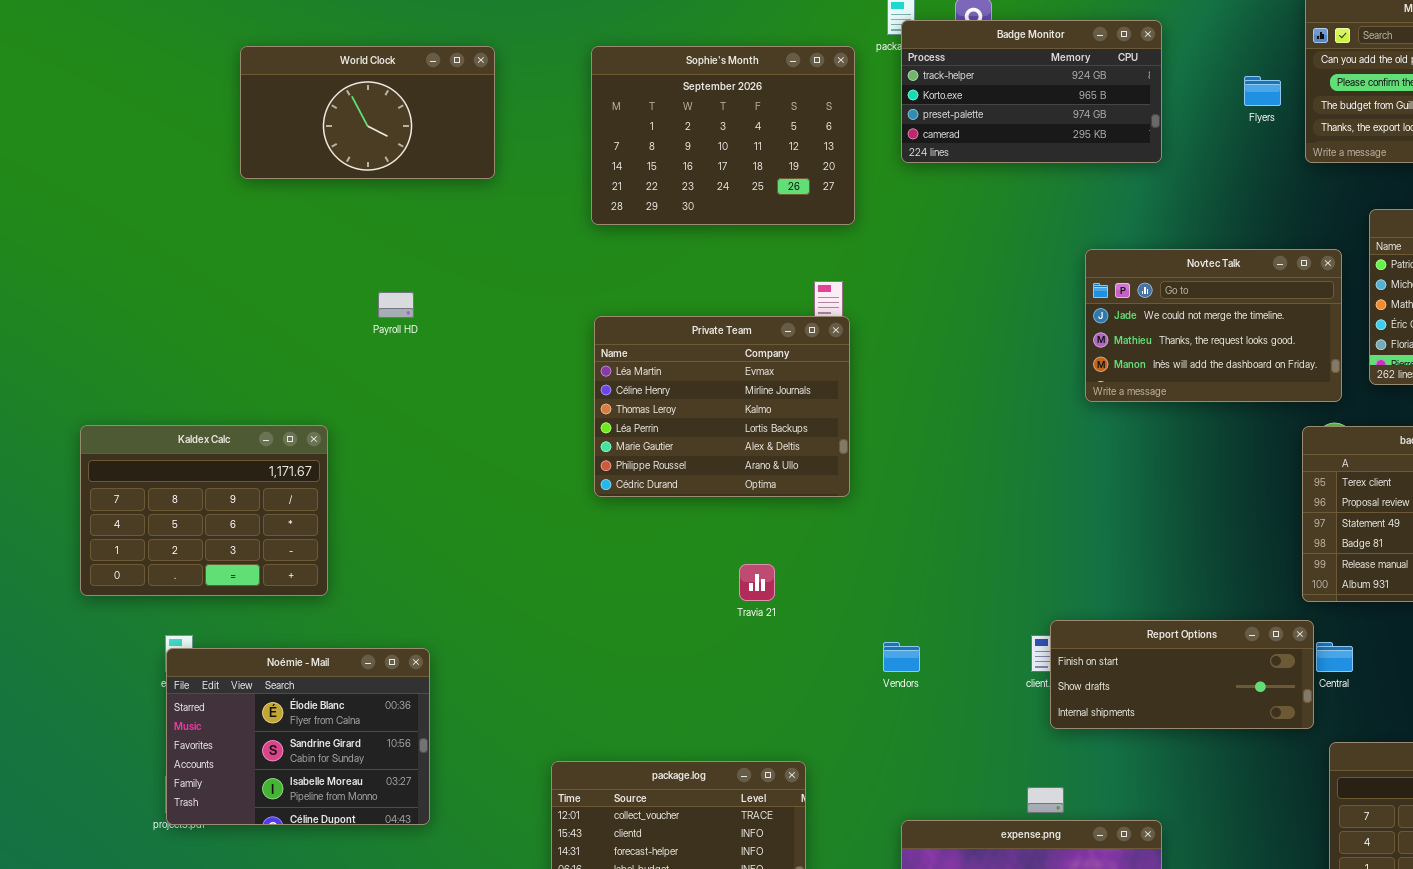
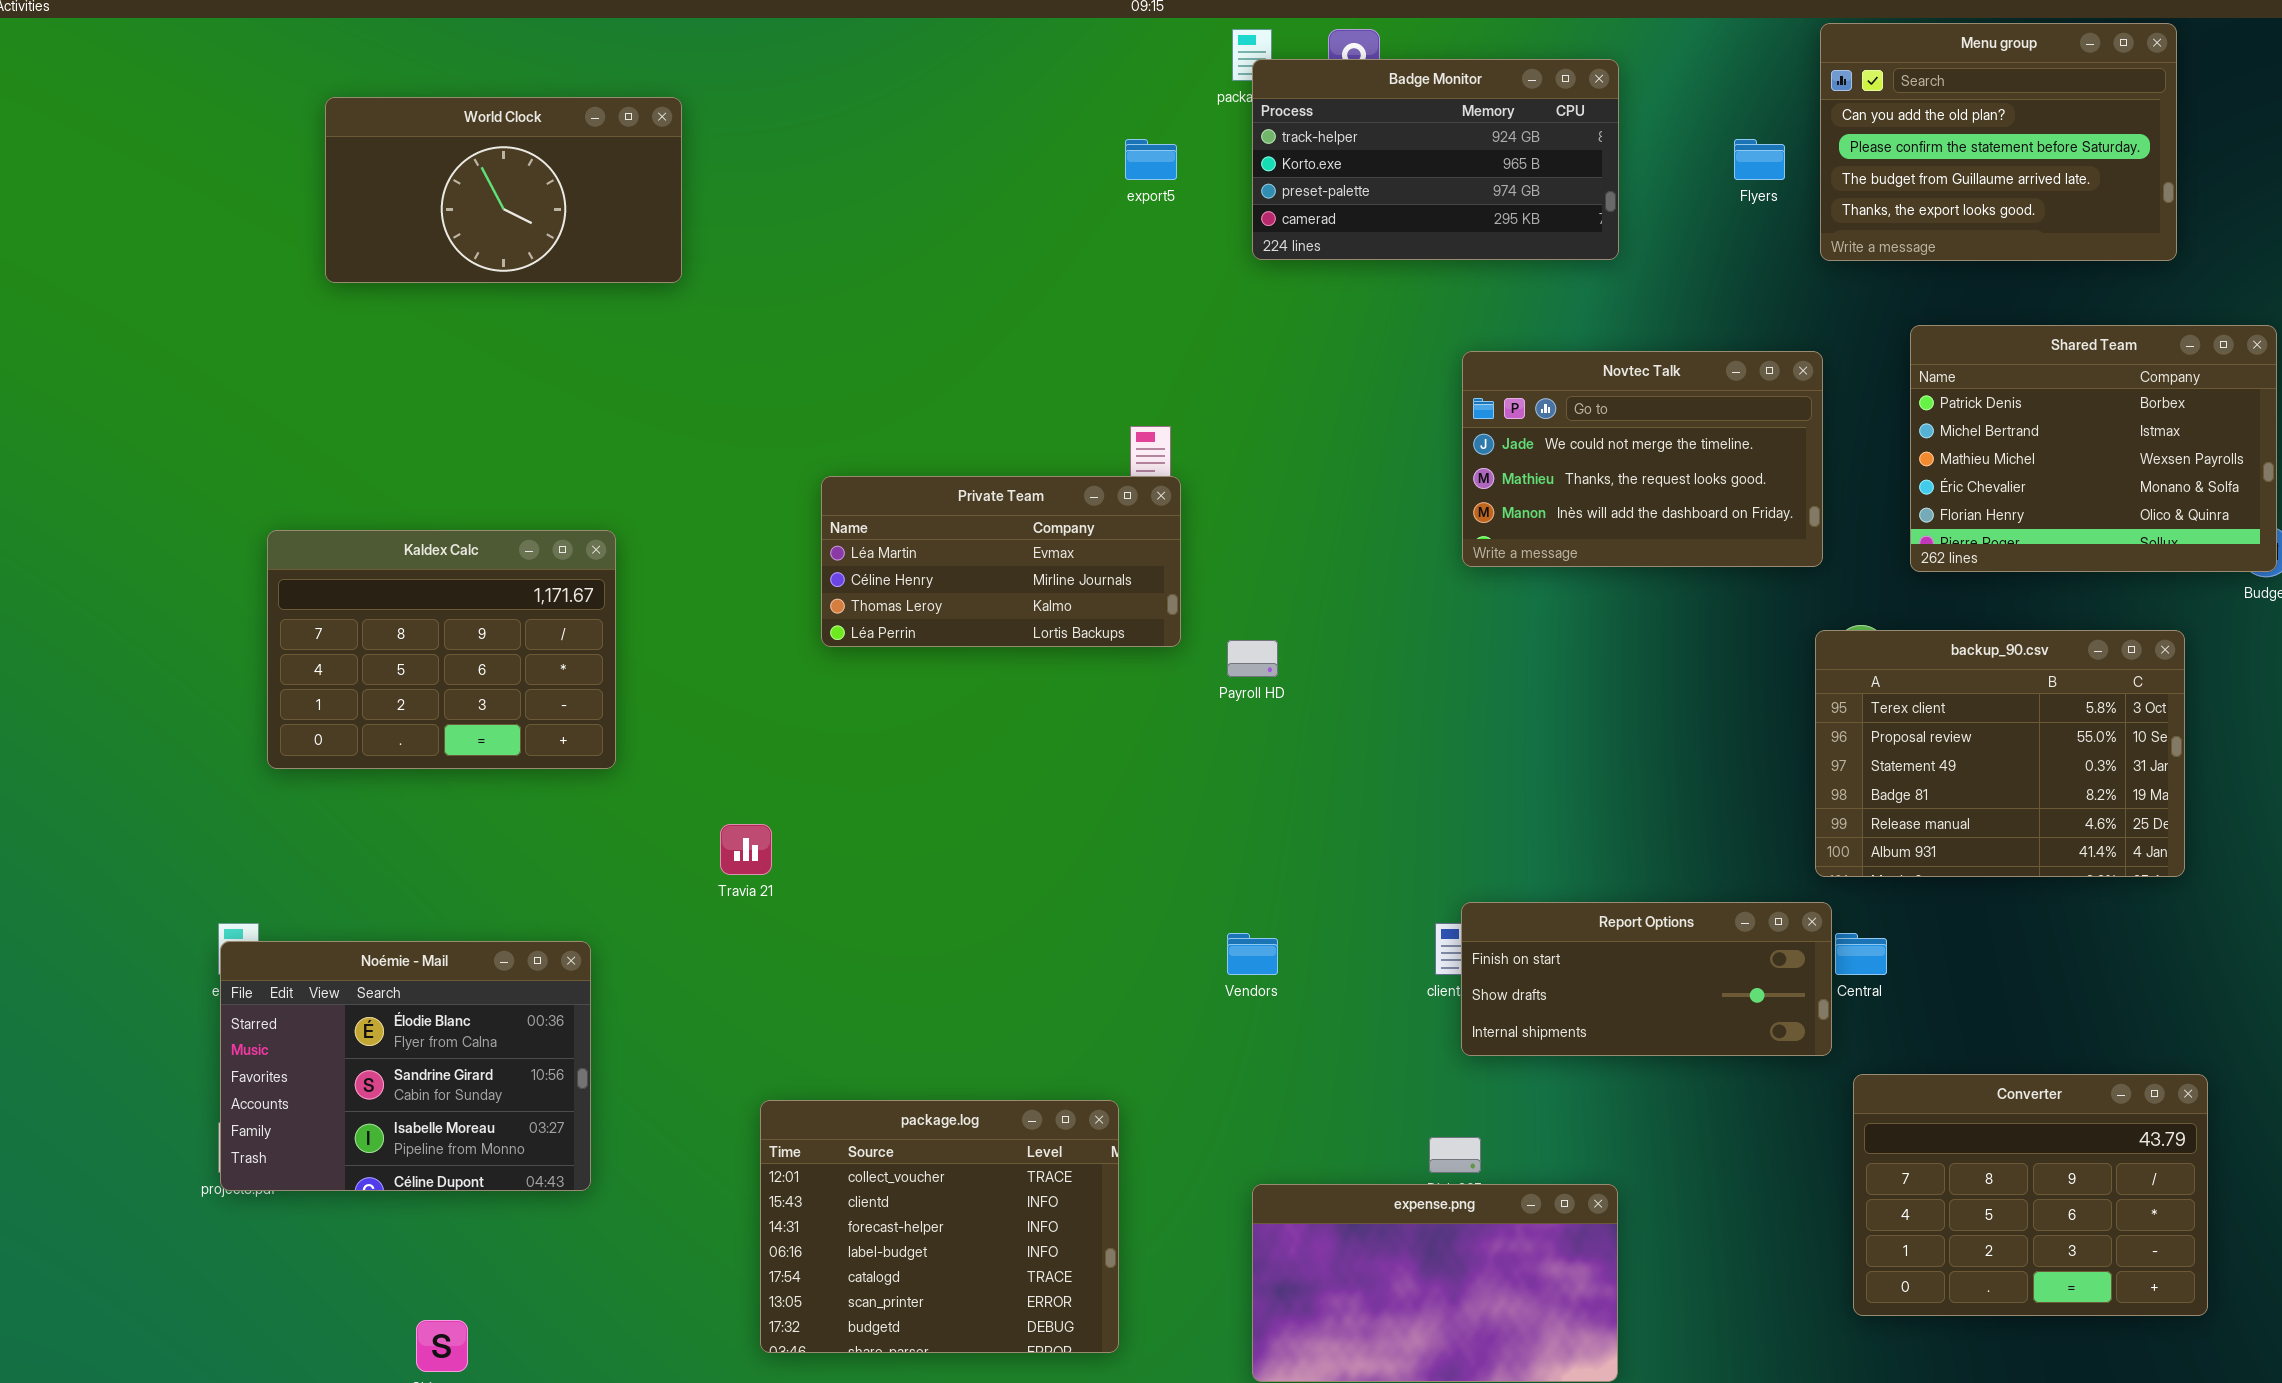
Sophie's Month: [591,46,855,225] -> none, closed
Novtec Talk: [1085,249,1342,402] -> [1462,351,1823,567], moved
Payroll HD: [378,292,414,318] -> [1227,640,1278,677], moved
Private Team: [594,316,850,497] -> [821,476,1181,647], resized
Kaldex Calc: [80,425,328,596] -> [267,530,616,769], moved
Travia 21: [739,564,775,601] -> [720,824,772,875], moved

